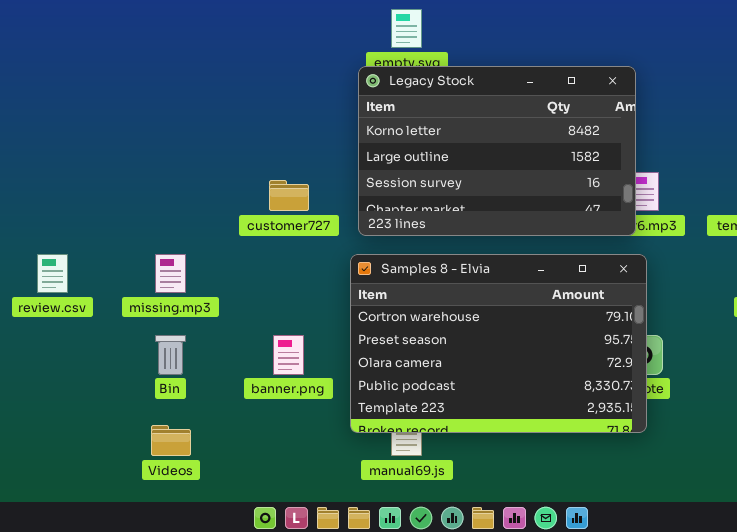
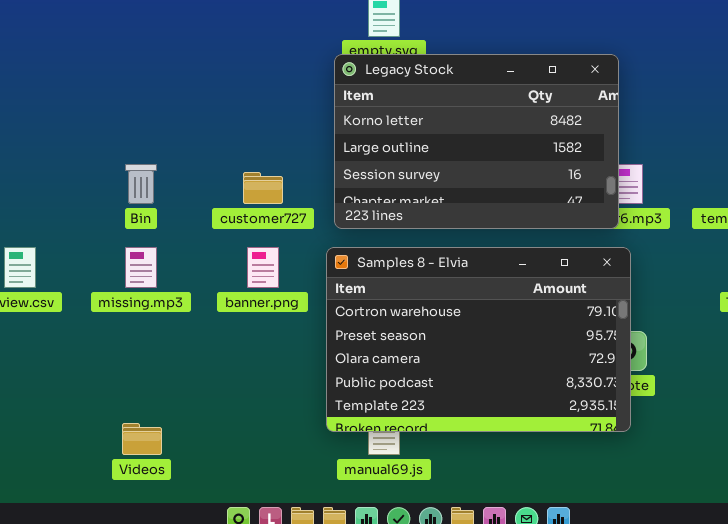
Bin: [155,335,186,375] -> [125,164,157,204], moved
banner.png: [273,335,304,375] -> [247,247,279,288], moved

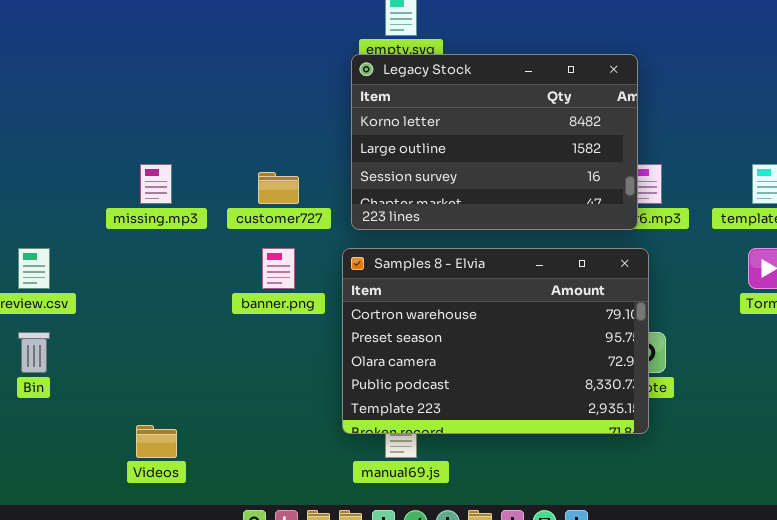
Bin: [125,164,157,204] -> [18,332,50,373], moved
missing.mp3: [125,247,157,288] -> [140,164,172,204], moved

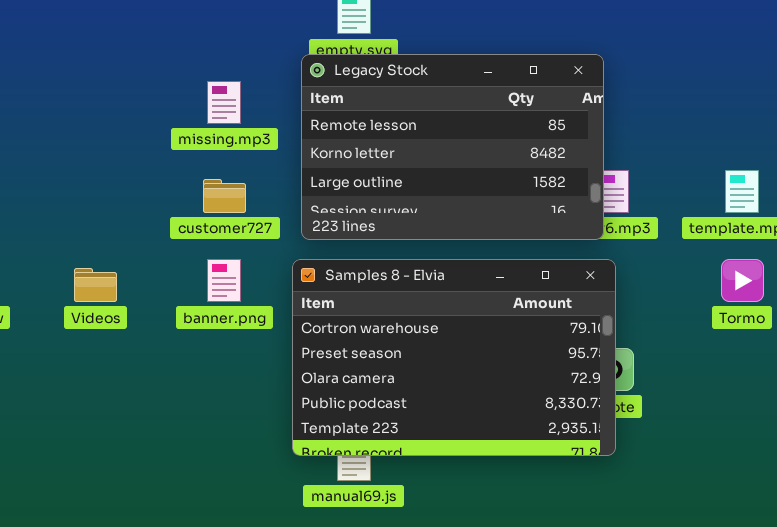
Legacy Stock: [351,54,638,230] -> [301,54,604,240], scrolled up 1 row
missing.mp3: [140,164,172,204] -> [207,81,241,124], moved
Videos: [136,425,177,458] -> [74,268,117,302], moved

